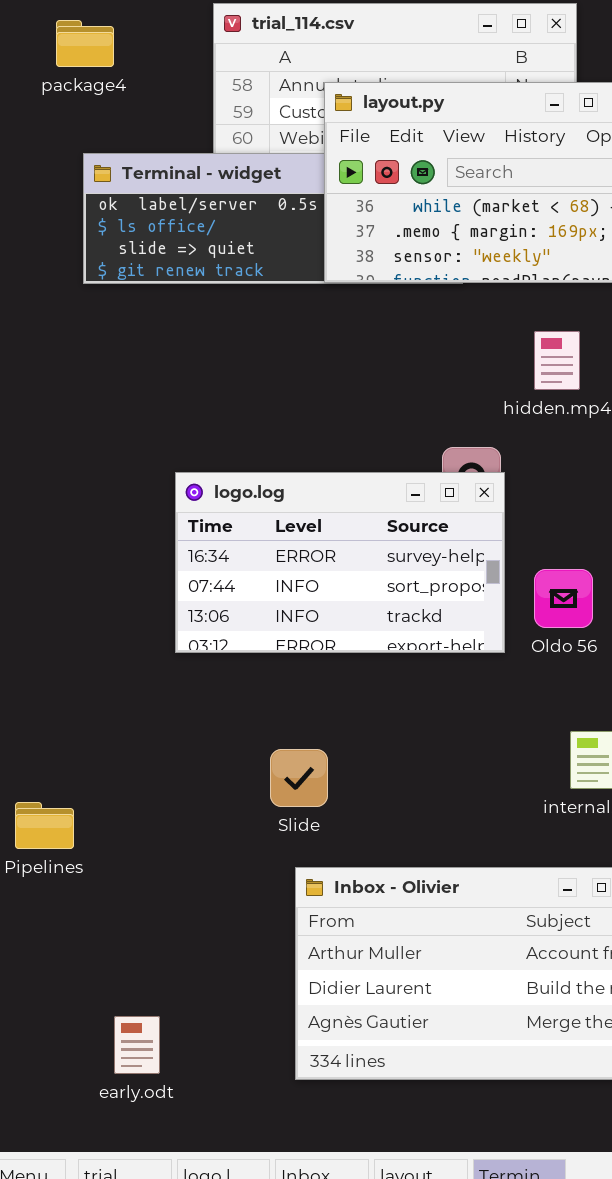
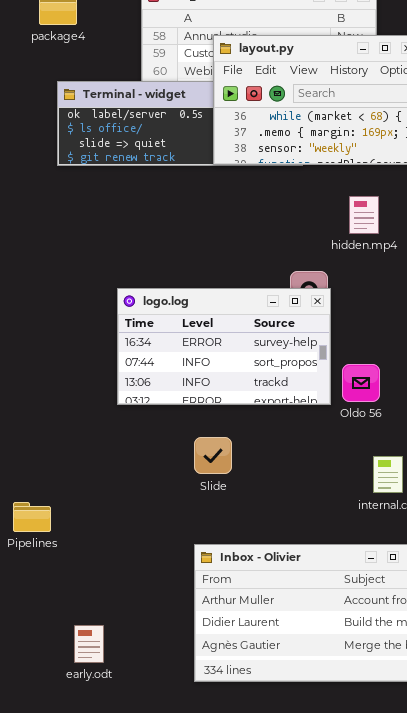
Oldo 56: [534,569,593,628] -> [342,364,380,402], moved
Slide: [270,749,328,807] -> [194,437,232,474], moved
early.odt: [114,1016,160,1074] -> [74,625,104,663], moved

